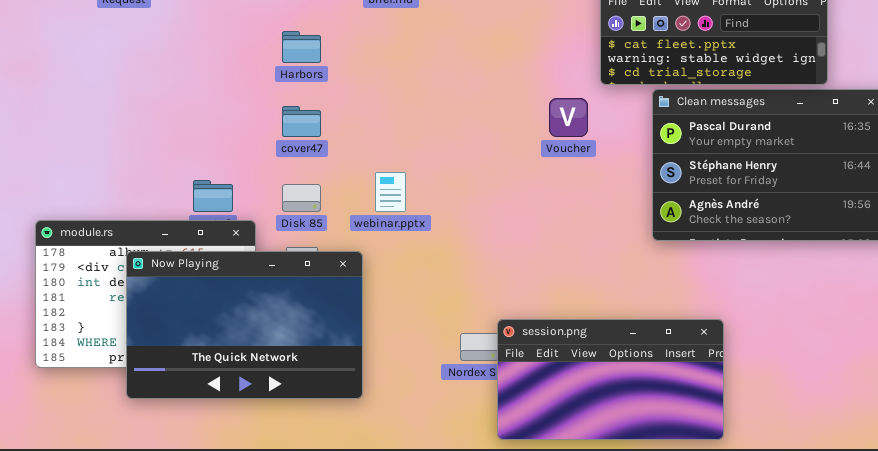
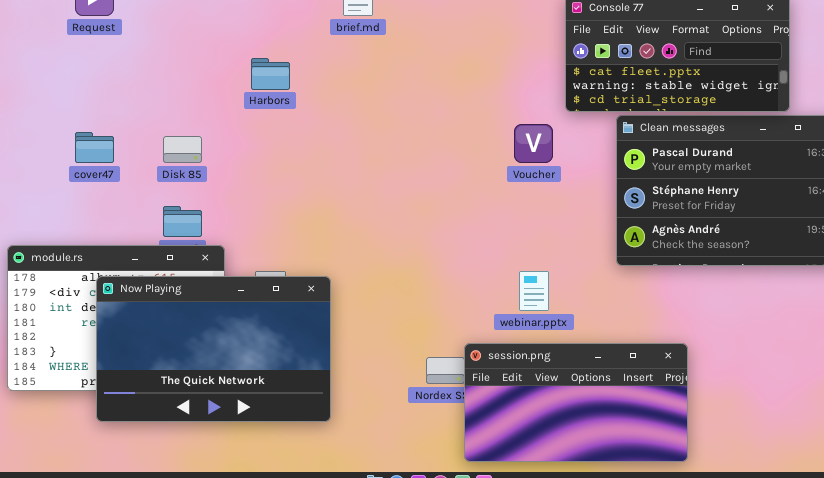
cover47: [282,106,321,137] -> [75,132,114,163], moved
webinar.pptx: [375,172,406,212] -> [519,271,549,311], moved
Disk 85: [282,184,321,212] -> [163,136,202,163], moved

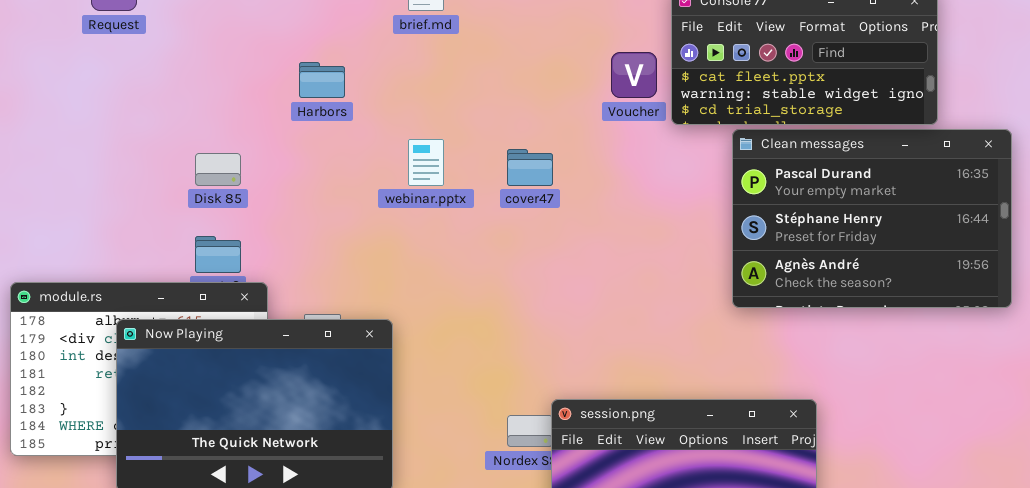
Voucher: [514,124,553,163] -> [611,52,657,98], moved
cover47: [75,132,114,163] -> [507,149,553,186], moved
webinar.pptx: [519,271,549,311] -> [408,139,444,186], moved

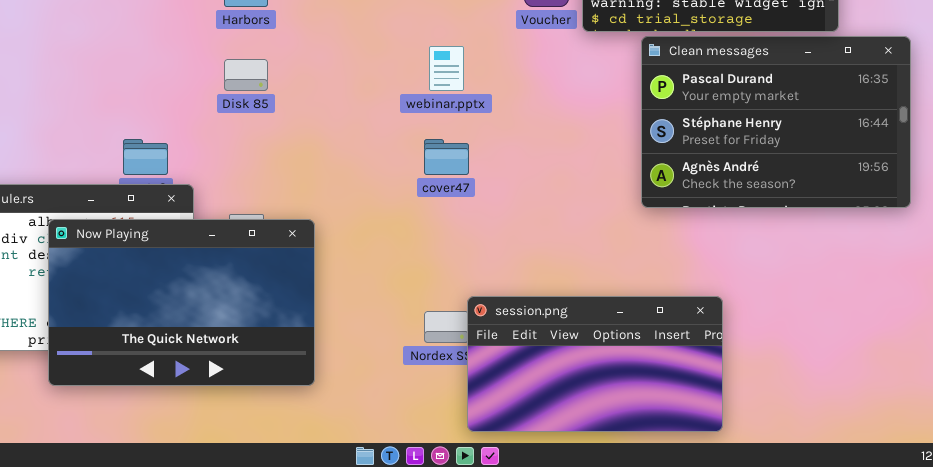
webinar.pptx: [408,139,444,186] -> [429,46,464,91], moved
cover47: [507,149,553,186] -> [424,139,469,175], moved
Disk 85: [195,153,241,186] -> [224,59,268,91], moved

